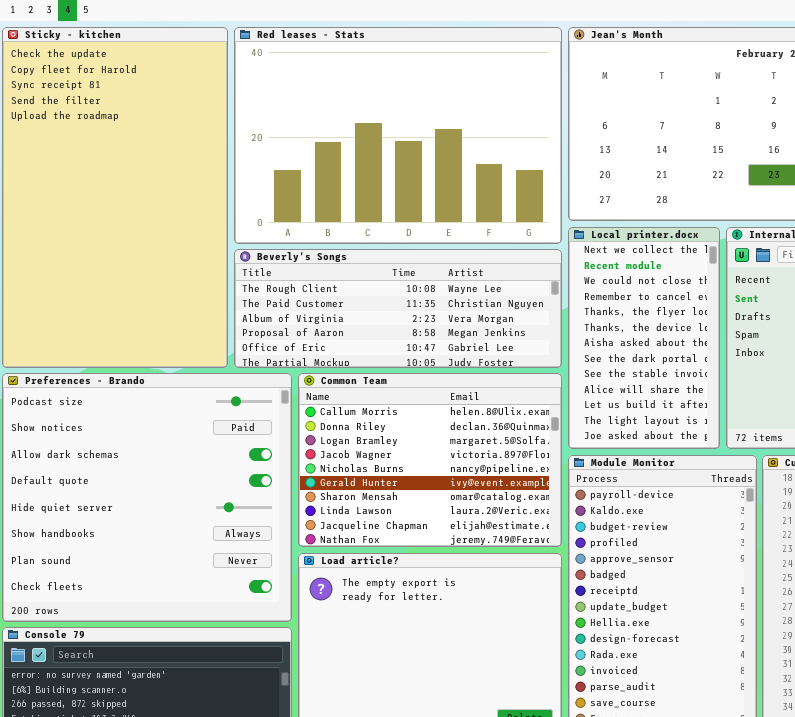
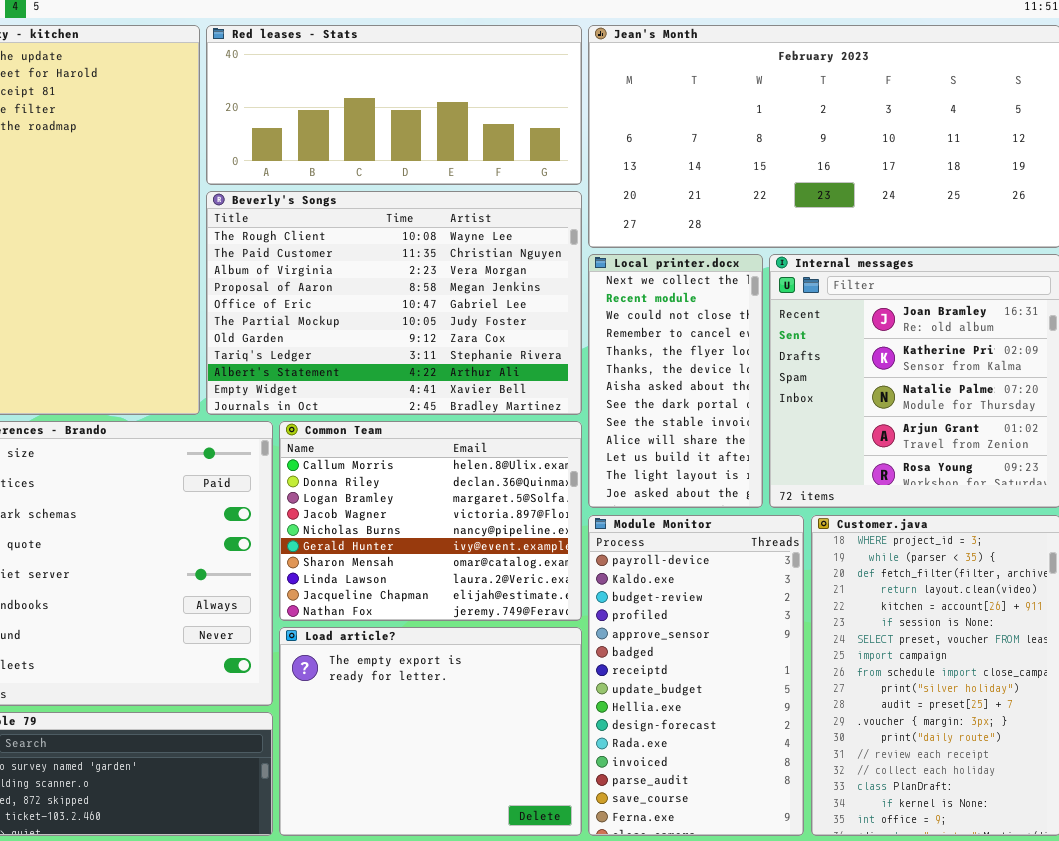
Red leases - Stats: [234,27,562,244] -> [206,25,582,185], resized
Beverly's Songs: [234,249,562,368] -> [206,191,582,415], resized

